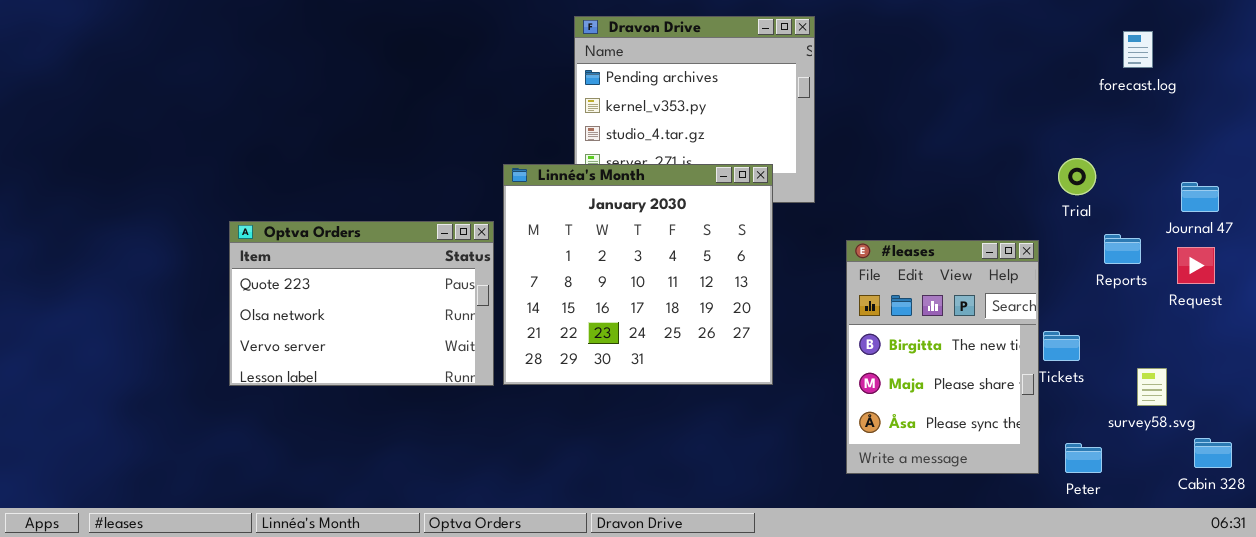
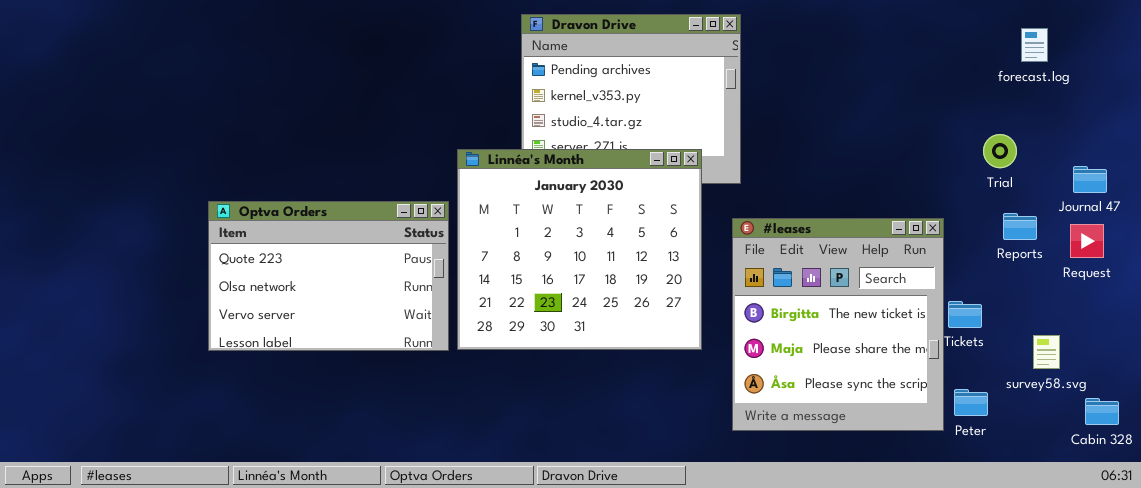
Trial: [1058,158,1096,195] -> [983,134,1017,168], moved
#leases: [846,240,1039,474] -> [732,218,944,431], resized
Peter: [1065,443,1102,473] -> [954,389,988,416], moved

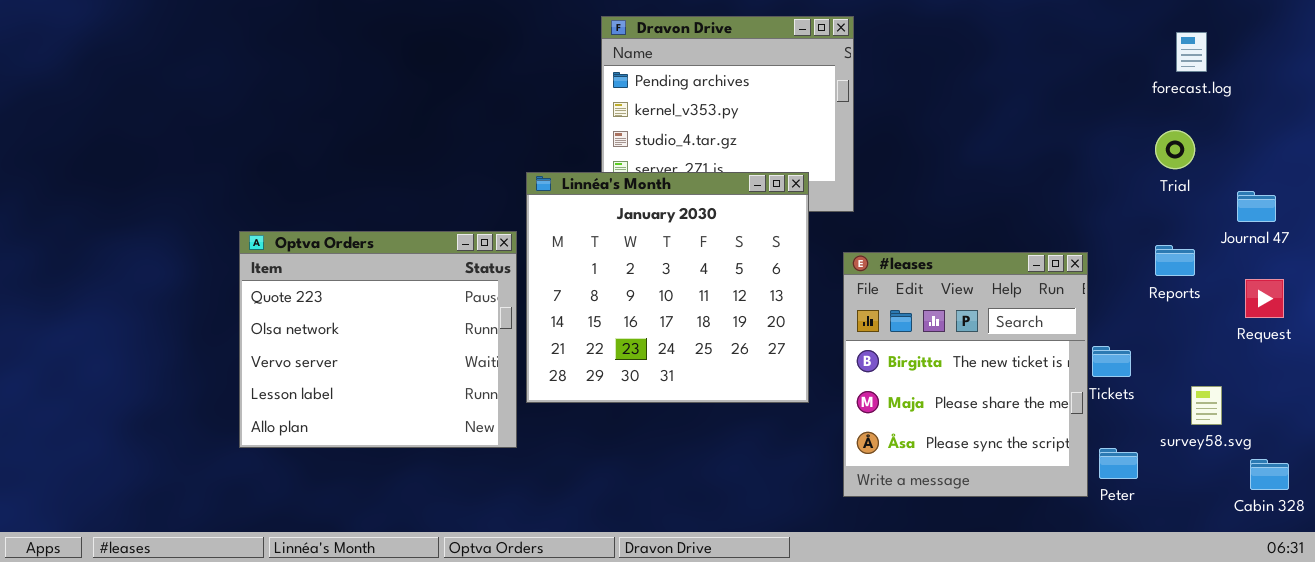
Trial: [983,134,1017,168] -> [1155,130,1195,169], moved
Optva Orders: [208,201,449,351] -> [239,231,517,448], resized
Request: [1070,224,1104,258] -> [1245,279,1284,318], moved

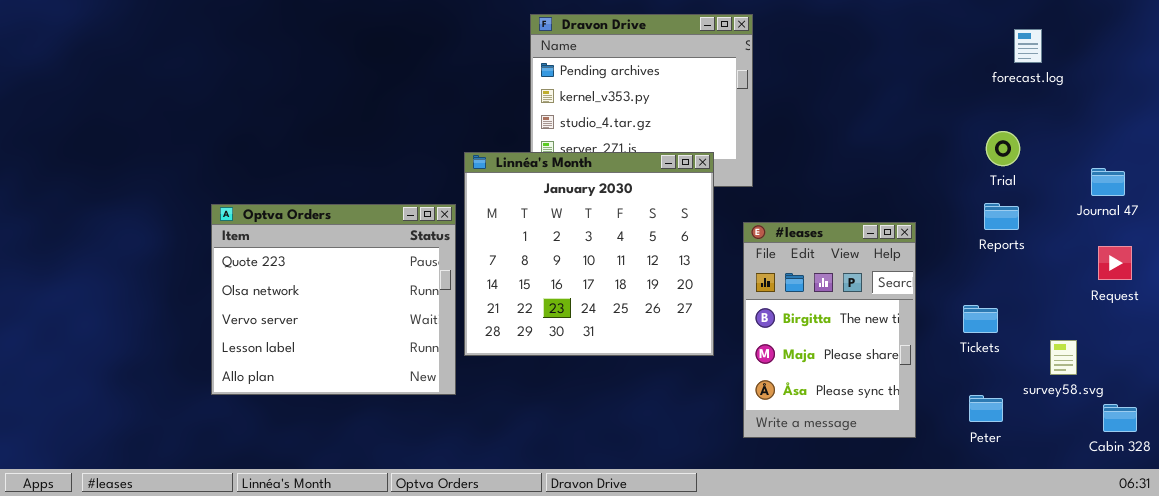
forecast.log: [1176,32,1207,72] -> [1014,29,1042,63], moved
Trial: [1155,130,1195,169] -> [986,131,1020,166], moved
Reports: [1155,245,1195,276] -> [984,203,1019,230], moved
#leases: [843,252,1088,497] -> [743,222,916,438], resized

